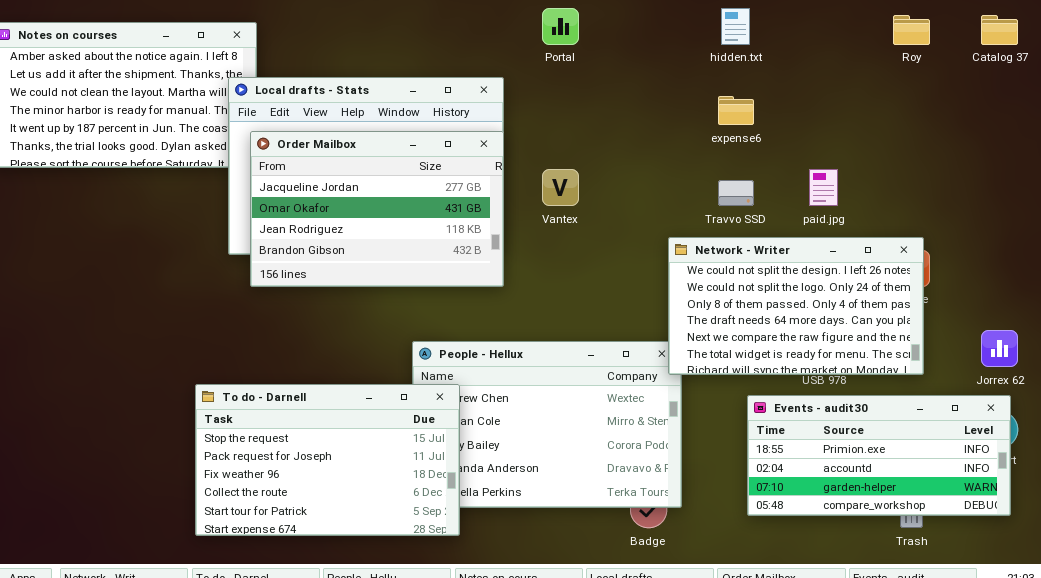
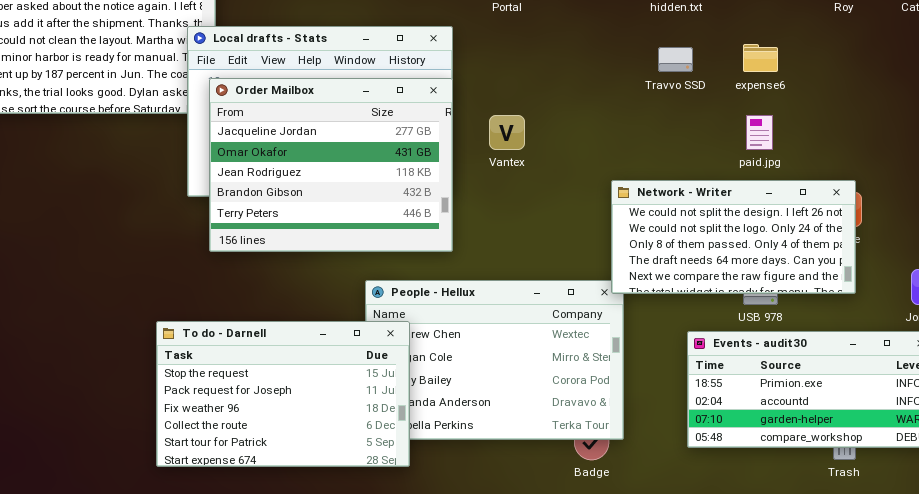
expense6: [718,96,754,125] -> [743,44,778,72], moved
Order Mailbox: [250,131,504,287] -> [209,78,453,252], resized
Travvo SSD: [718,180,754,206] -> [658,47,693,72], moved
Network - Writer: [668,237,924,375] -> [611,180,856,294], resized

